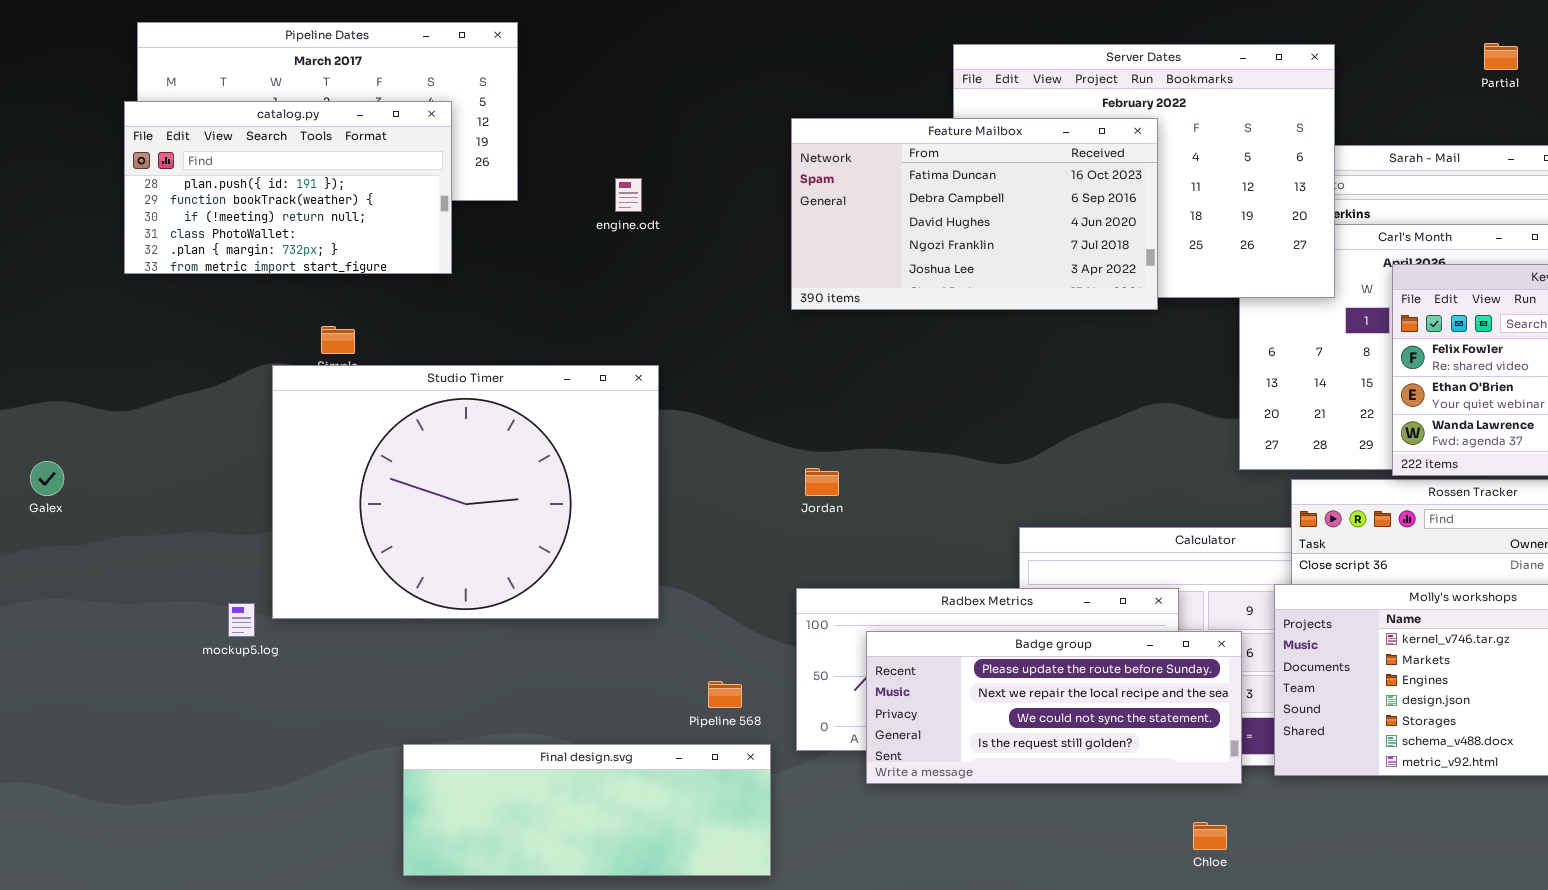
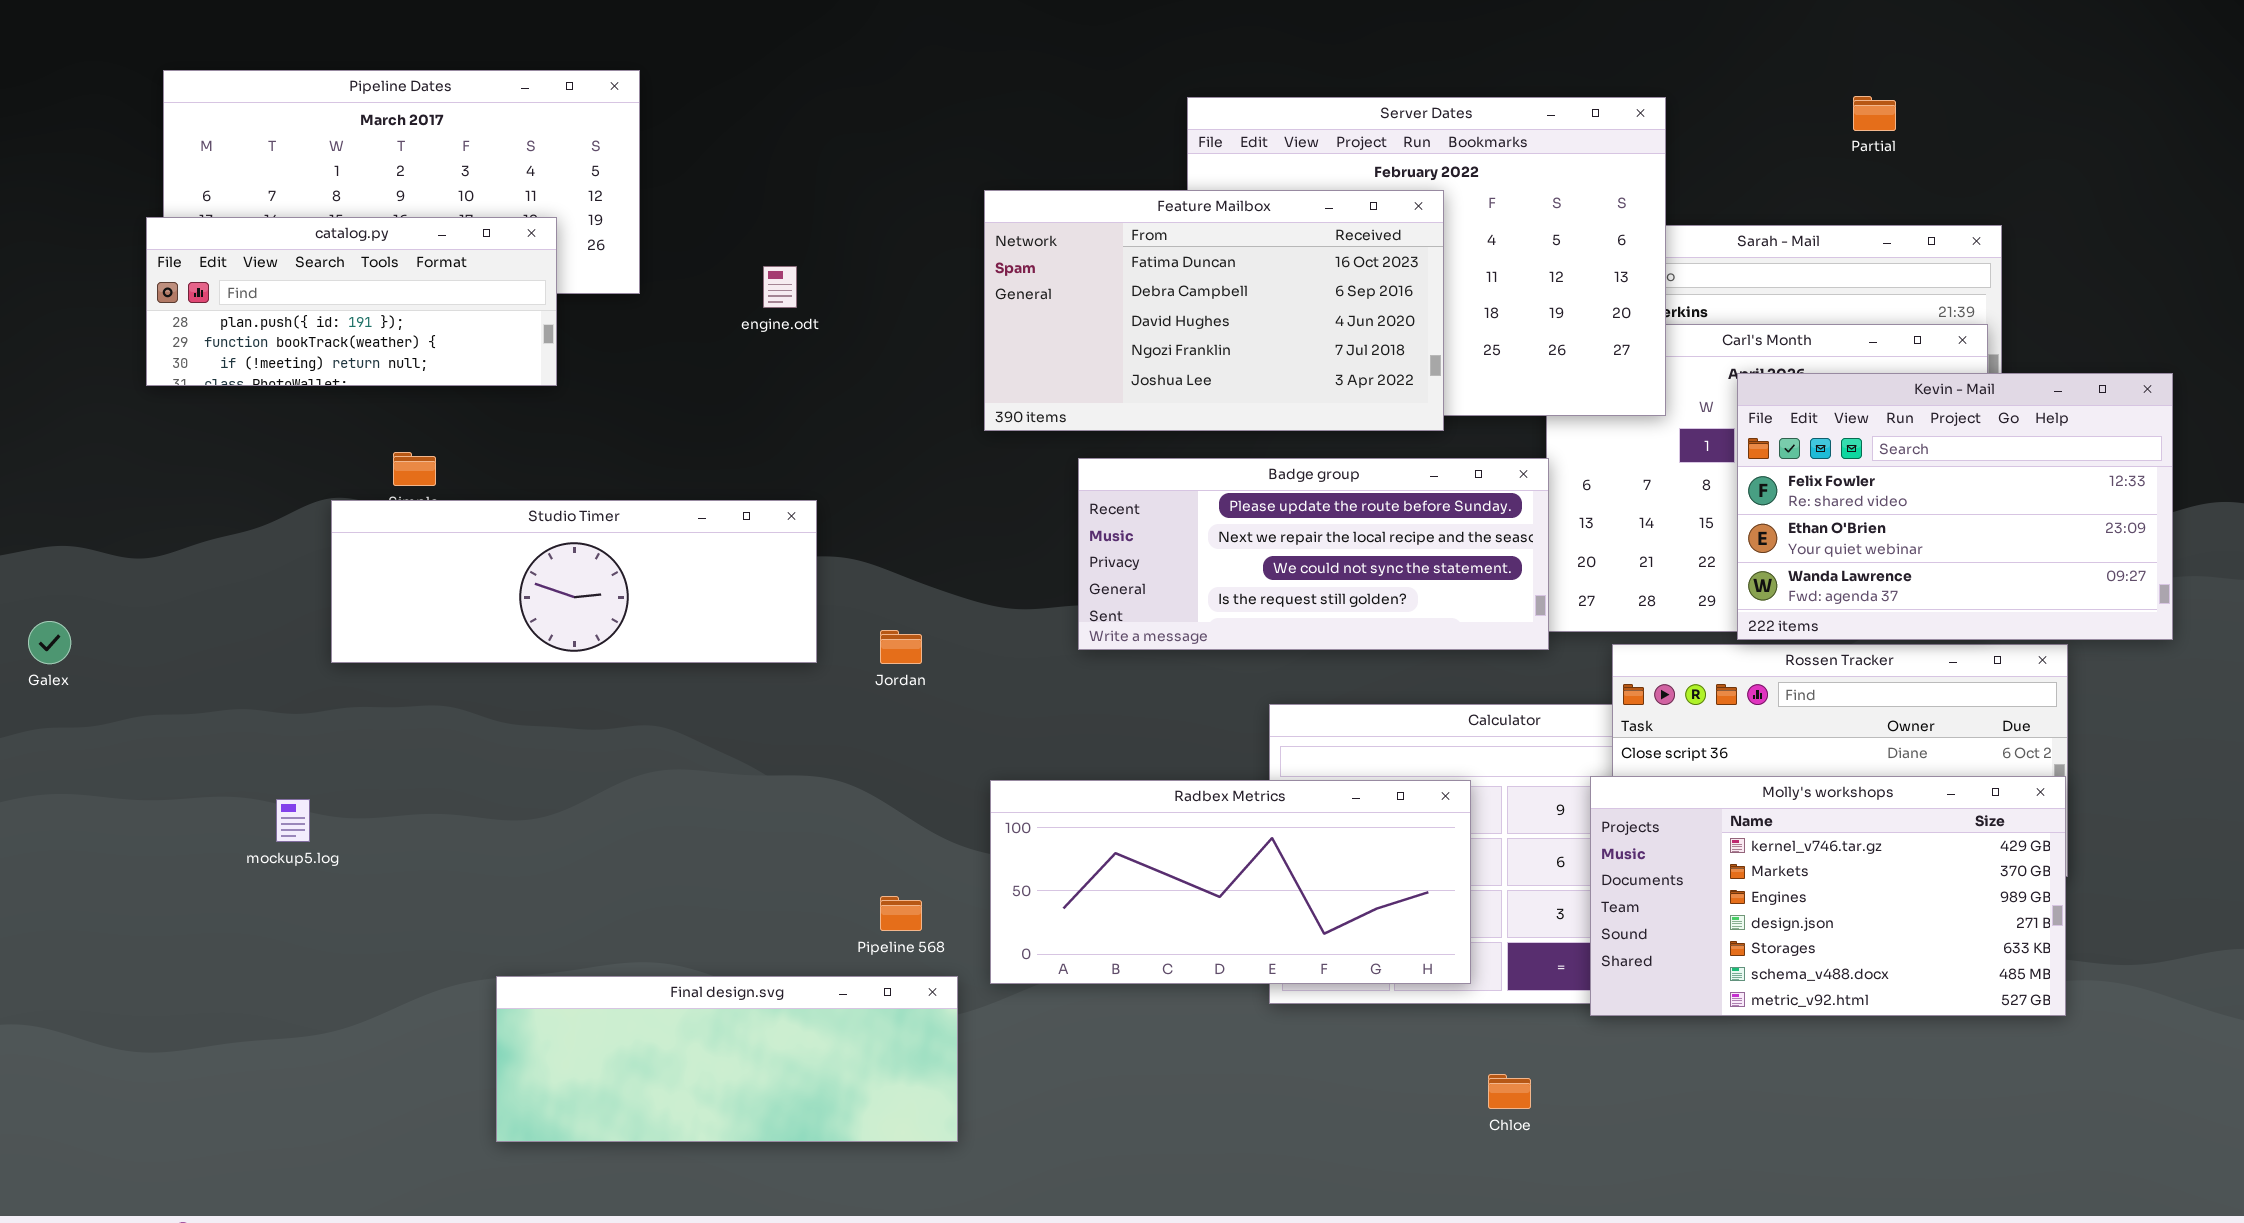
catalog.py: [124,101,452,274] -> [146,217,557,386], resized
Studio Timer: [272,365,659,619] -> [331,500,817,663], resized
Jordan: [805,468,839,496] -> [880,630,922,664], moved
Badge group: [866,631,1242,784] -> [1078,458,1549,650], moved

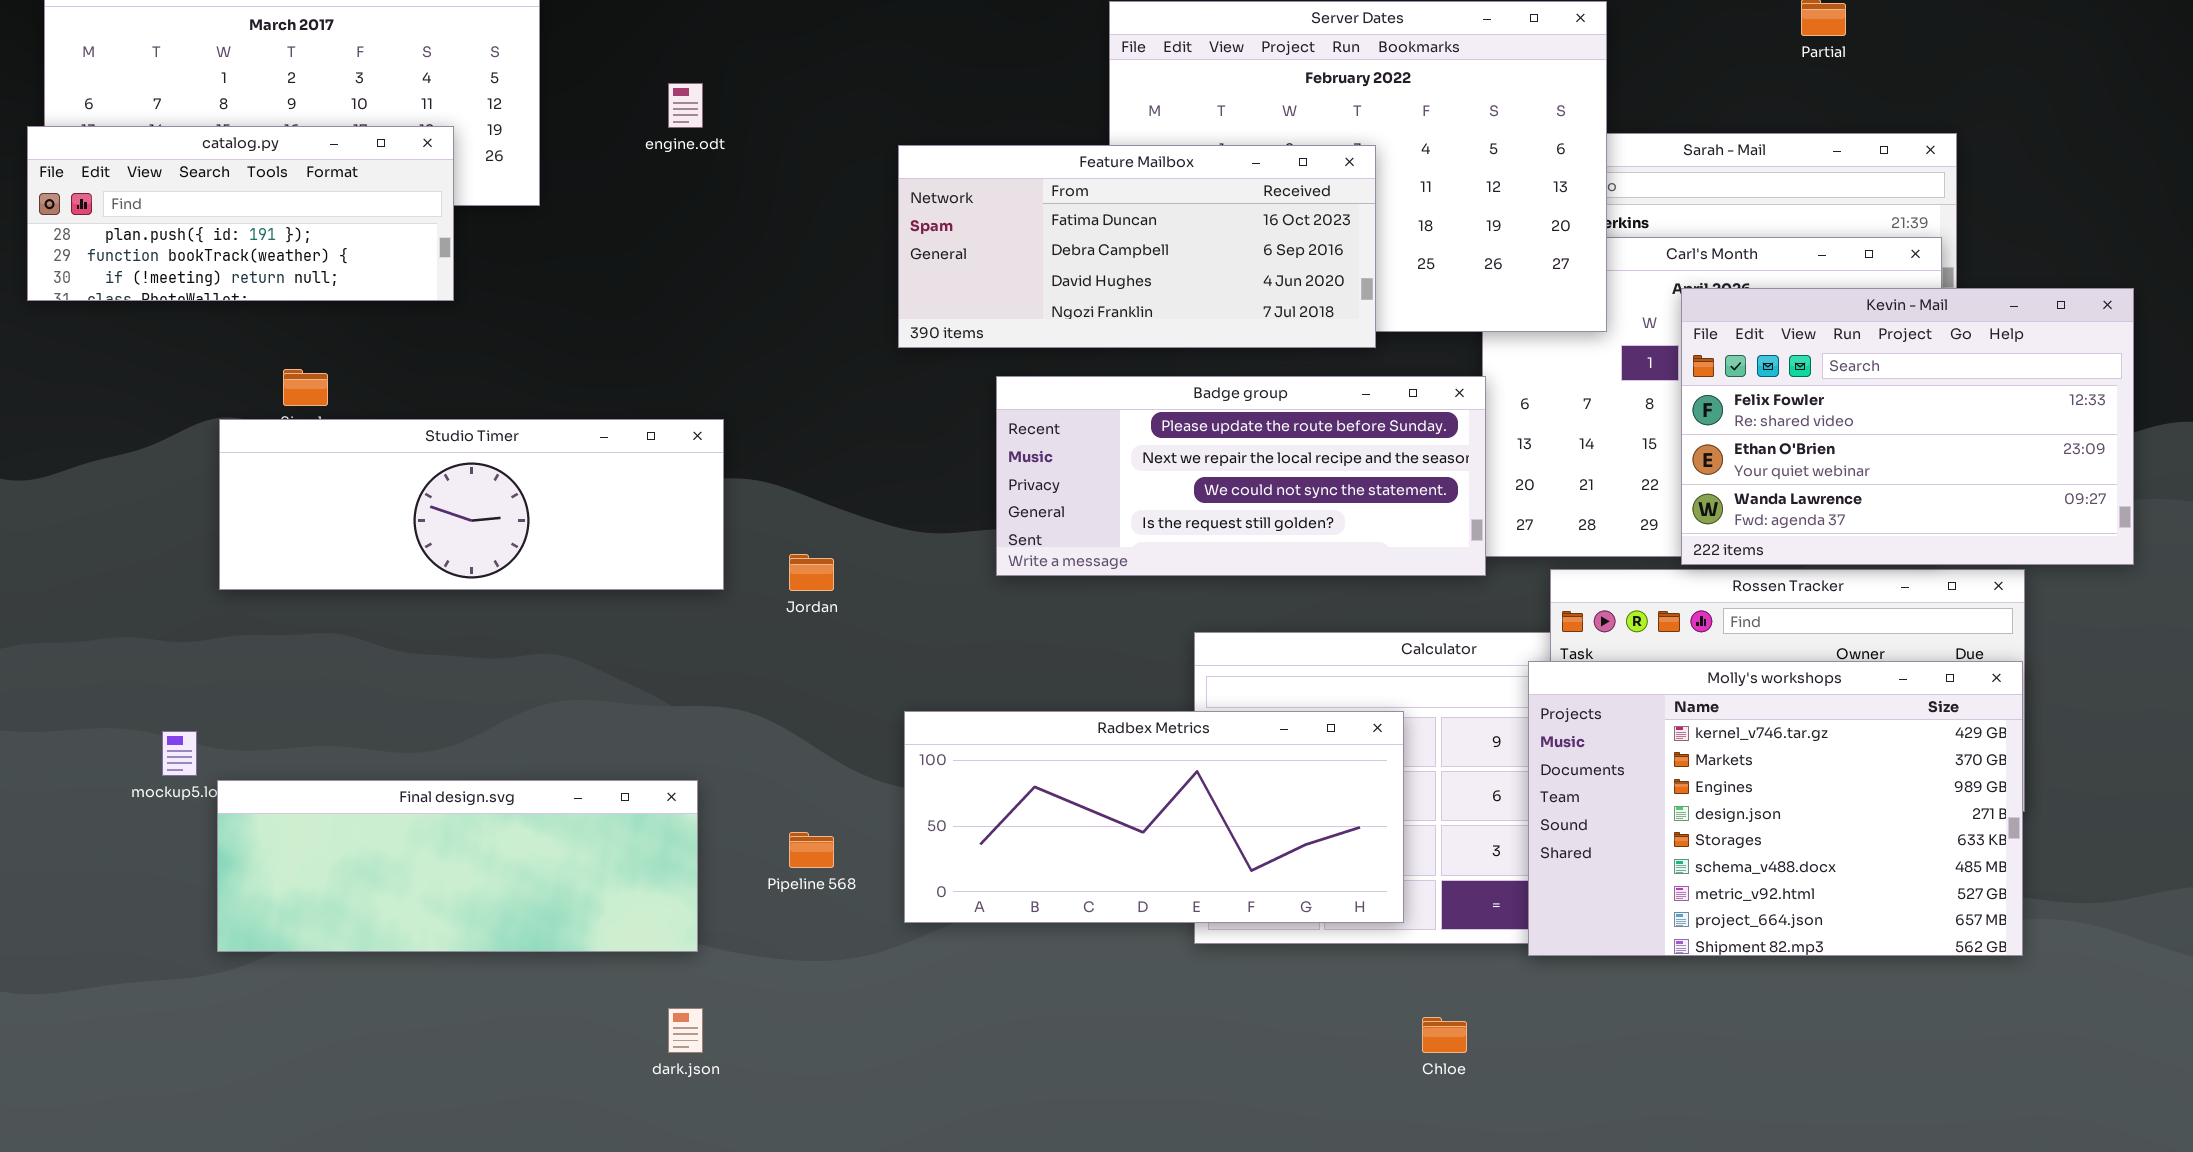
Feature Mailbox: [984,190,1444,431] -> [898,145,1376,348], resized
engine.odt: [763,266,797,308] -> [668,83,703,128], moved
Molly's workshops: [1590,776,2066,1016] -> [1528,661,2023,956], resized
Final design.svg: [496,976,958,1142] -> [217,780,698,952], moved

